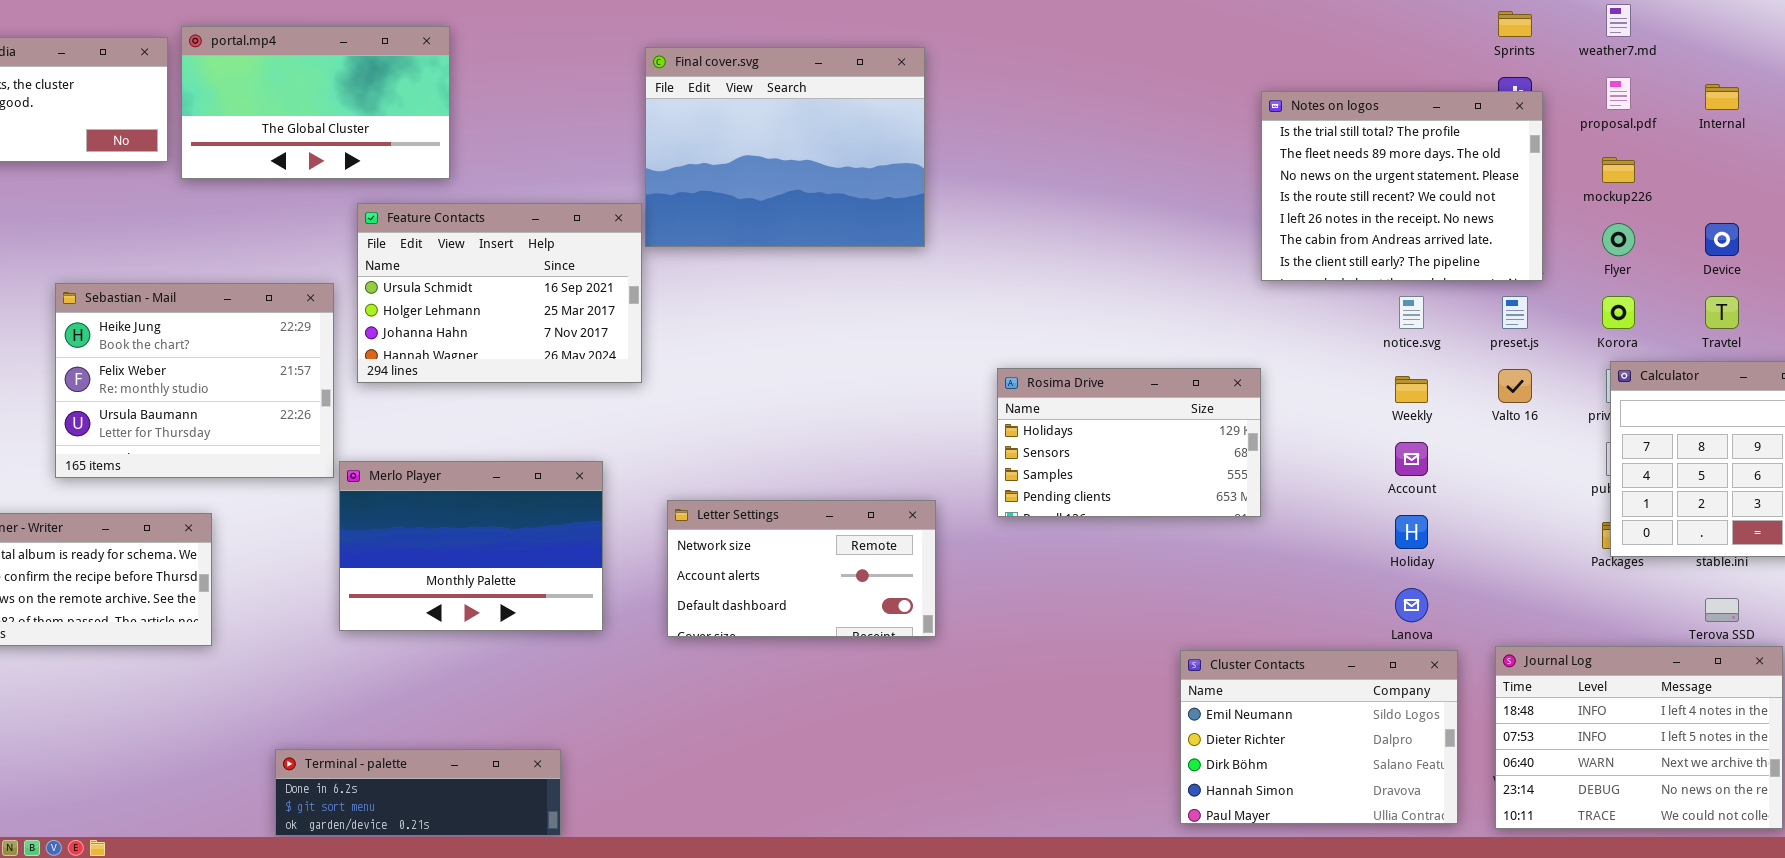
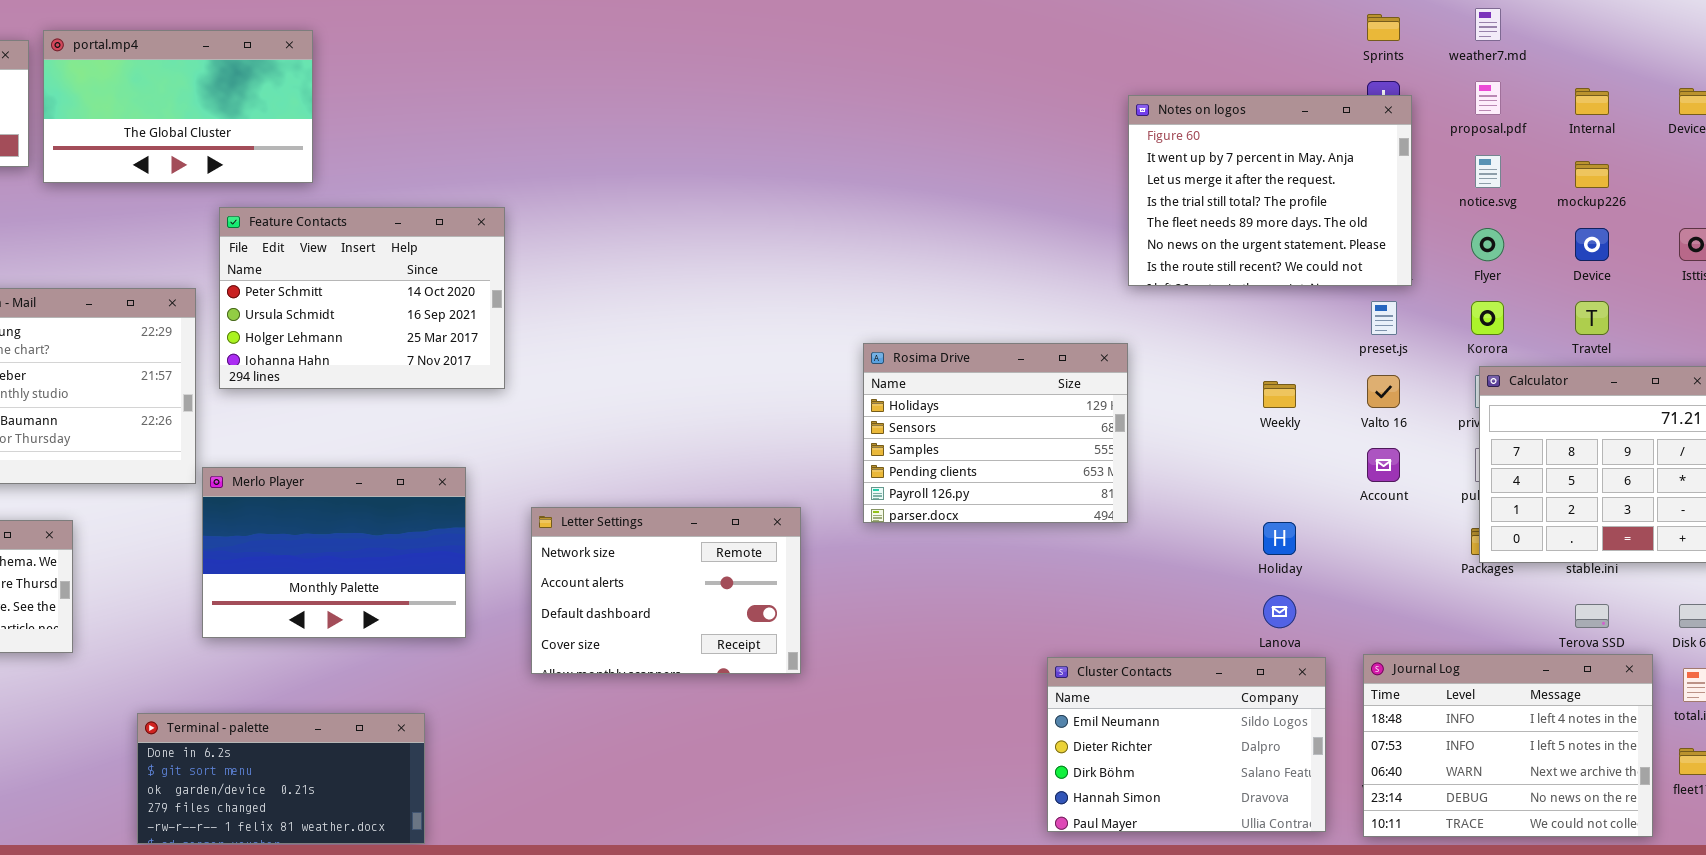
Final cover.svg: [645,47,925,247] -> none, closed
Notes on logos: [1261,91,1543,281] -> [1128,95,1412,286], scrolled up 3 rows
mockup226: [1602,157,1635,183] -> [1575,161,1609,188], moved
Feature Contacts: [357,203,642,383] -> [219,207,505,389], scrolled up 1 row
notice.svg: [1399,296,1424,329] -> [1475,155,1501,188], moved
Rosima Drive: [997,368,1261,517] -> [863,343,1128,523], resized
Account: [1395,442,1428,476] -> [1367,448,1400,482], moved
Letter Settings: [667,500,936,637] -> [531,507,801,674], resized
Terminal - palette: [275,749,561,836] -> [137,713,425,844], resized

